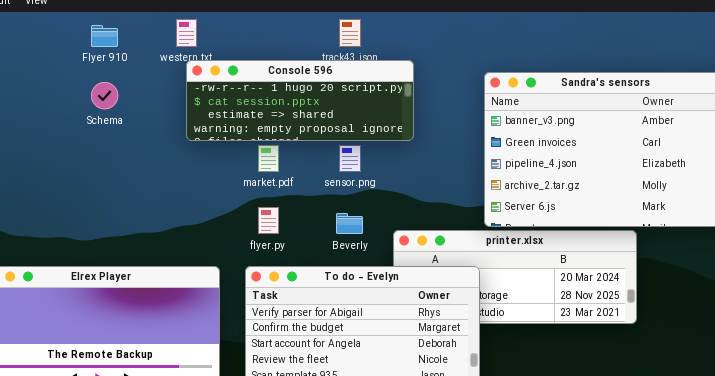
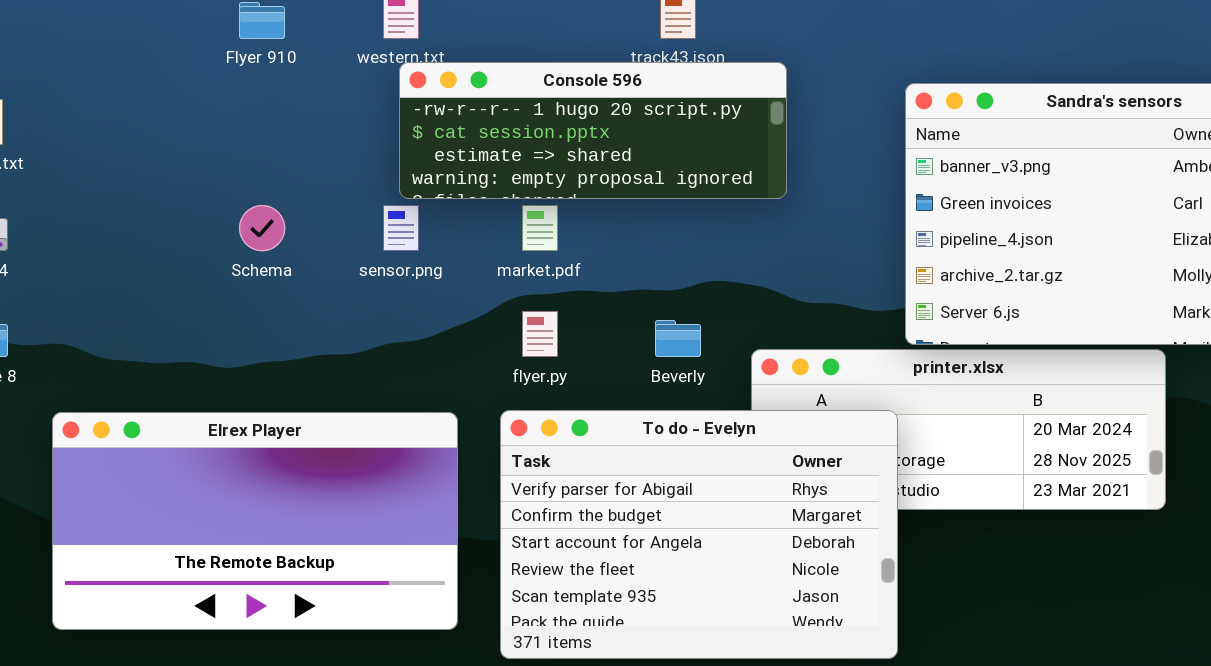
Schema: [91,82,118,109] -> [239,205,285,251], moved
sensor.png: [339,145,361,172] -> [383,205,419,251], moved

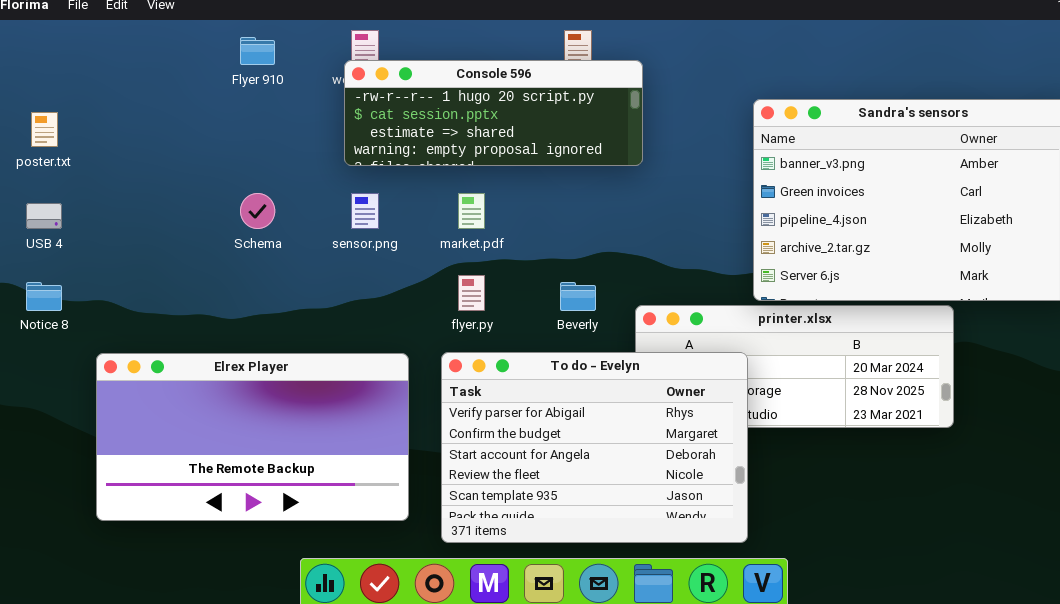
Console 596: [399,62,787,199] -> [344,60,643,166], moved

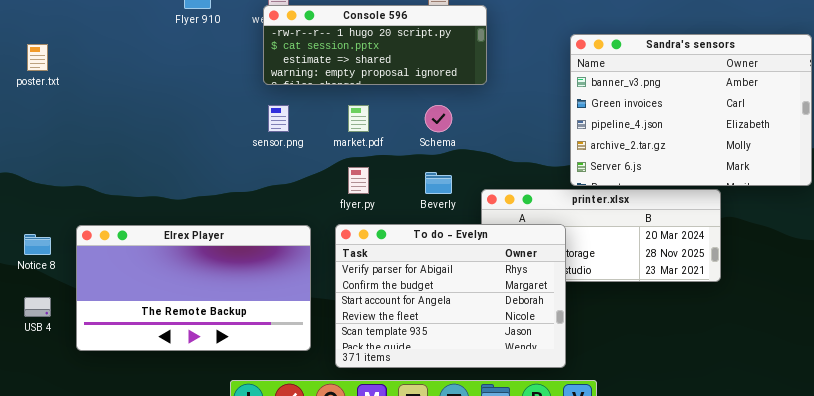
Schema: [240,193,275,229] -> [425,105,452,132], moved
USB 4: [26,203,62,229] -> [24,297,51,317], moved
Notice 8: [26,282,62,311] -> [24,234,51,255], moved

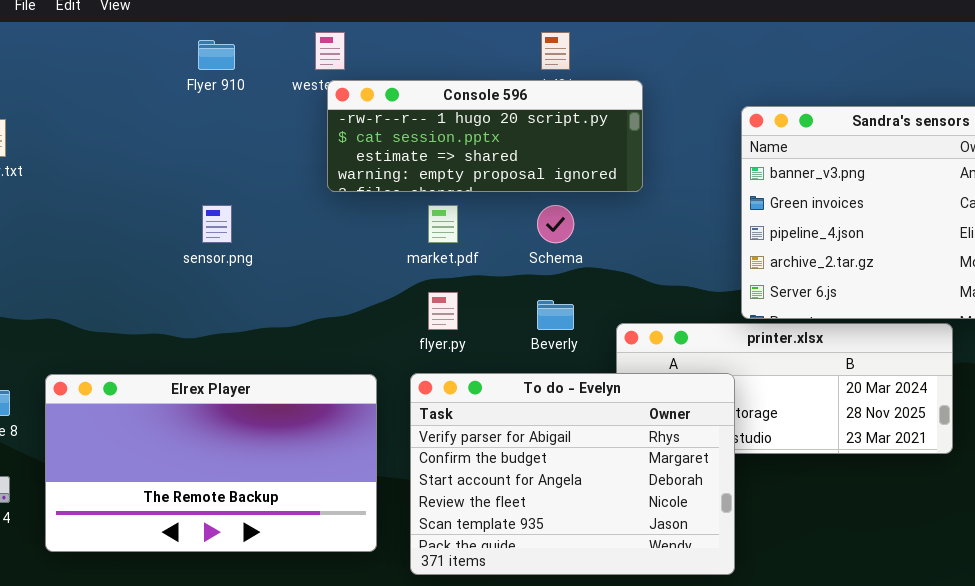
Console 596: [263,5,487,85] -> [327,80,643,192], moved
sensor.png: [268,105,289,132] -> [202,205,232,243], moved

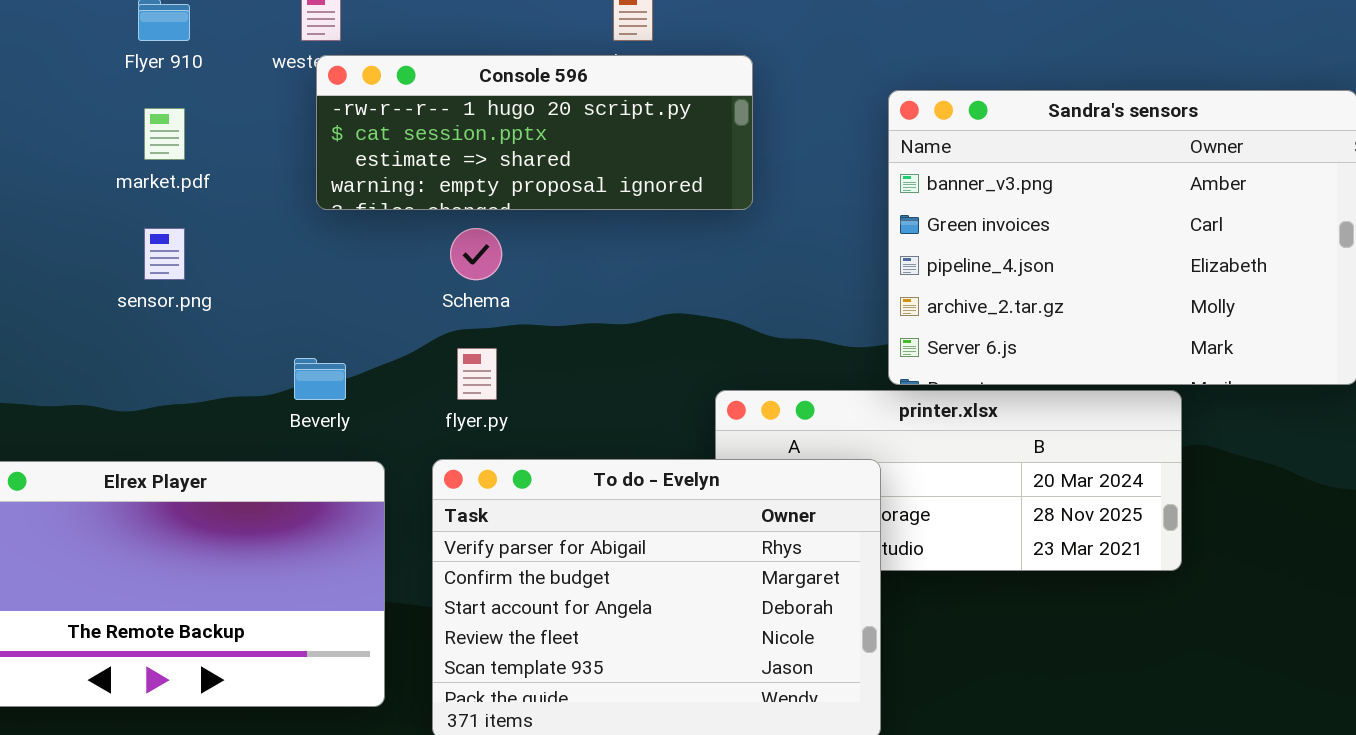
market.pdf: [428,205,458,243] -> [144,108,185,160], moved
Schema: [537,205,574,243] -> [450,228,502,280], moved
Beverly: [537,300,574,330] -> [294,358,346,400], moved

